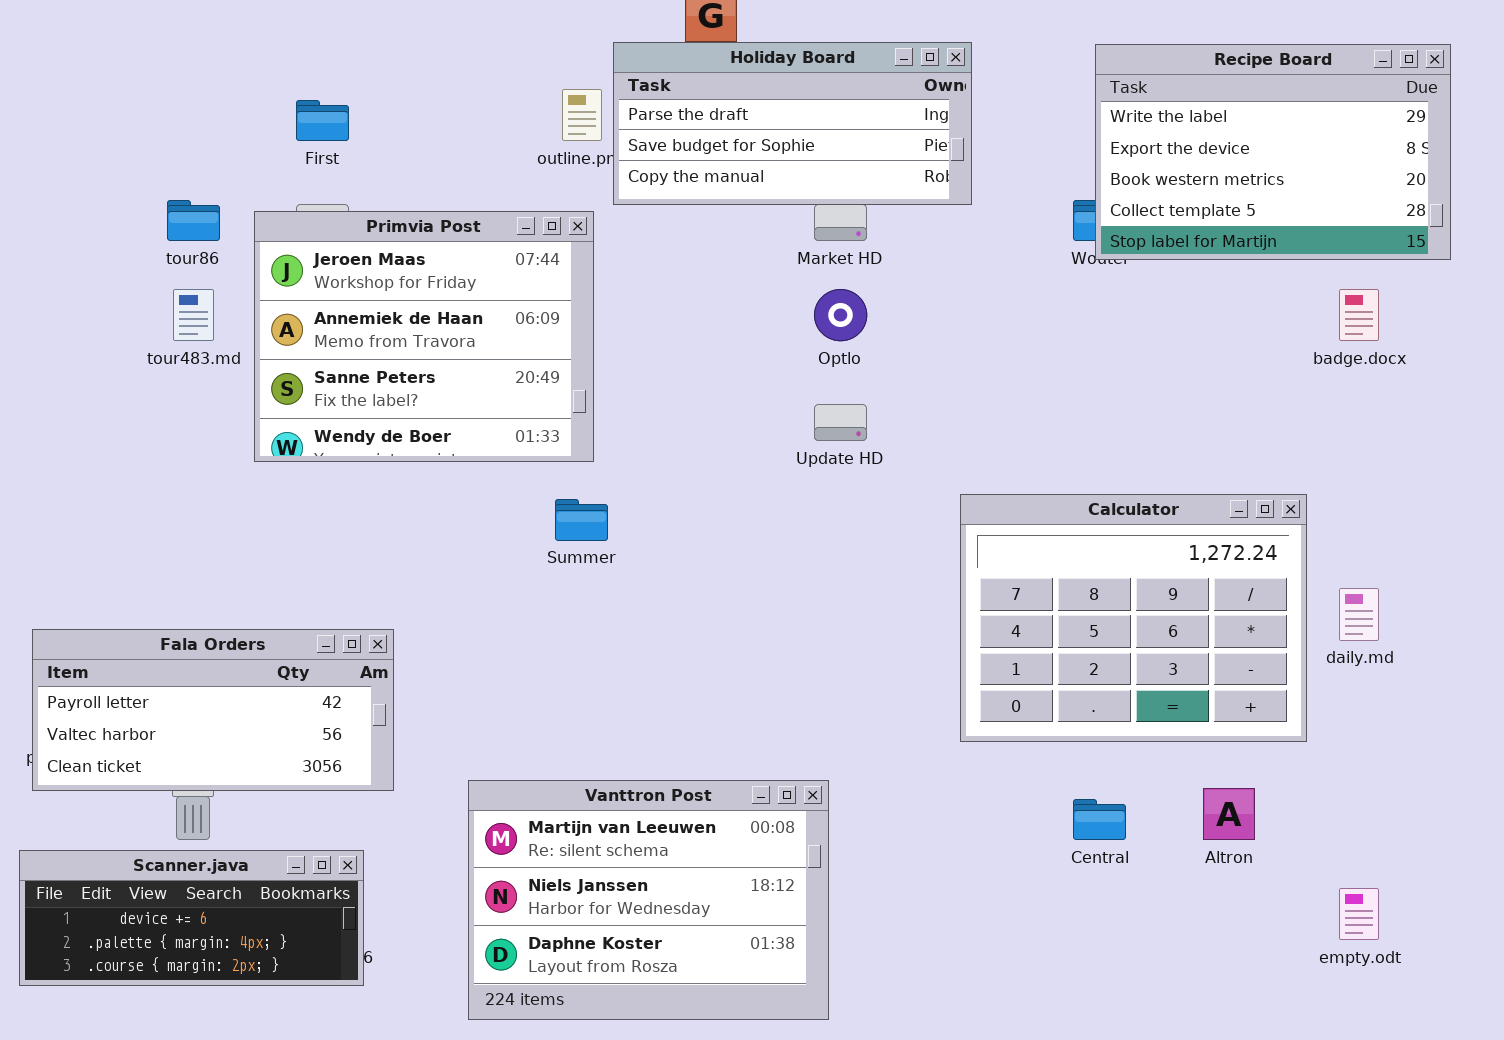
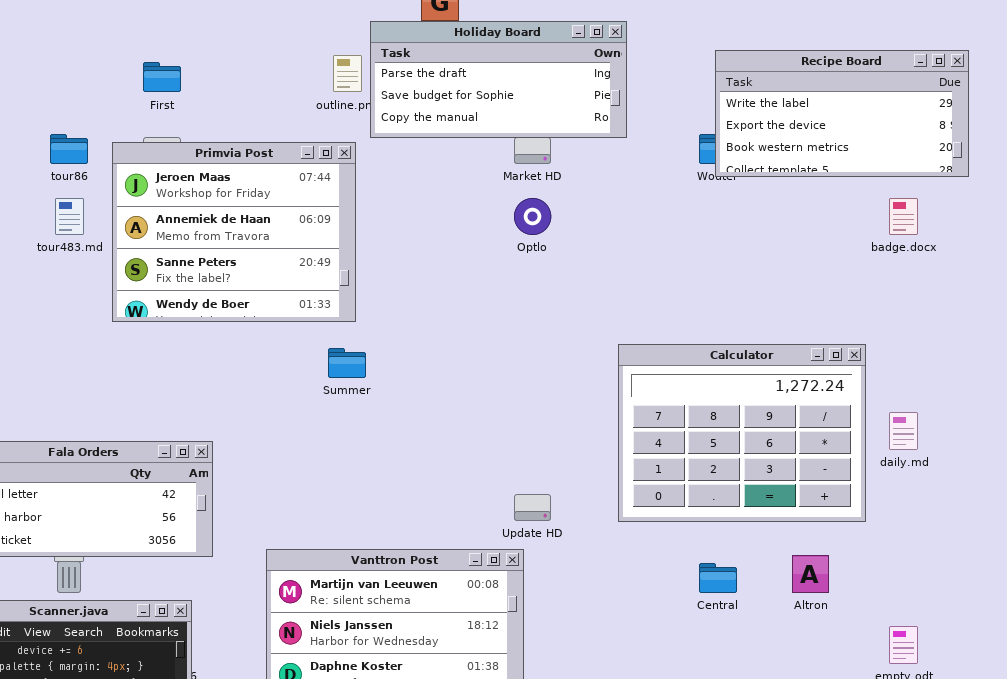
Recipe Board: [1095,44,1451,260] -> [715,50,969,177], resized
Update HD: [814,404,867,441] -> [514,494,551,521], moved

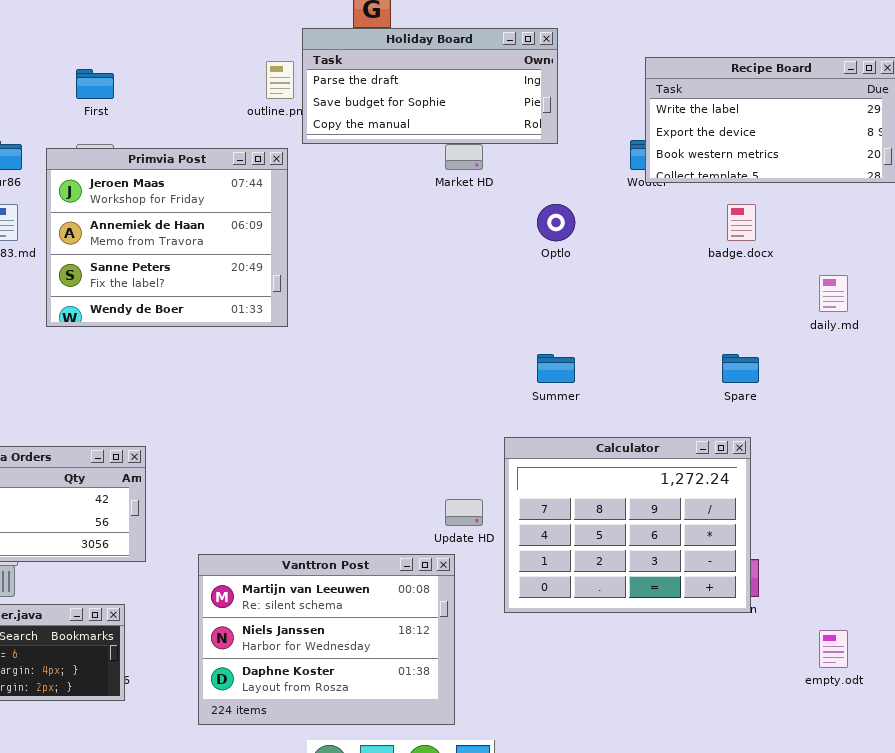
Optlo: [514,198,551,235] -> [537,204,575,241], moved
badge.docx: [889,198,918,235] -> [727,204,756,241], moved
Calculator: [618,344,866,522] -> [504,437,751,613], moved
Summer: [328,348,366,378] -> [537,354,575,383], moved
daily.md: [889,412,918,450] -> [819,275,848,312], moved

